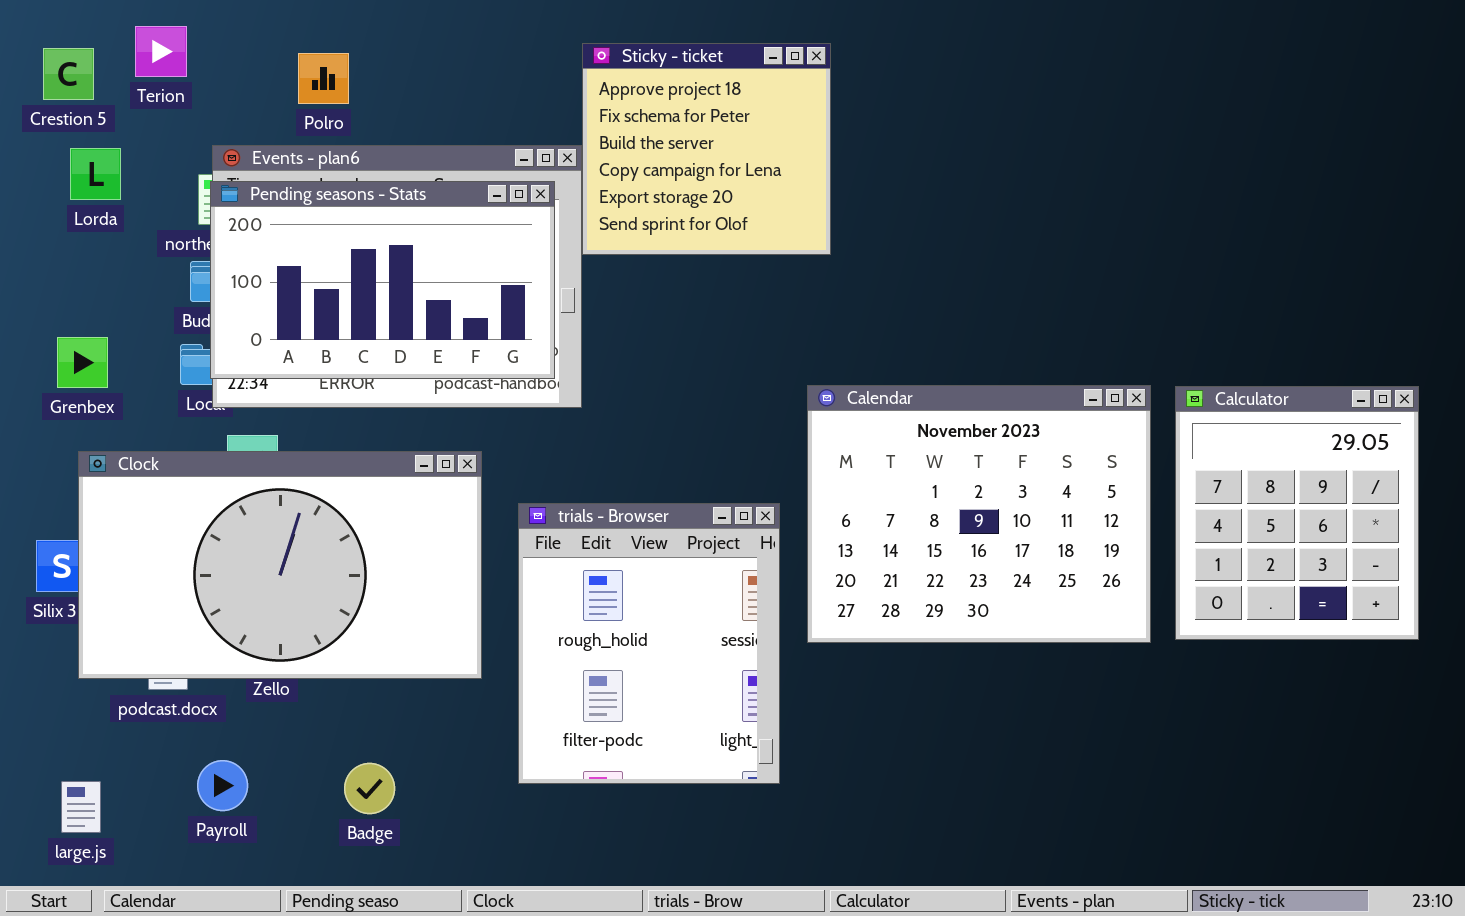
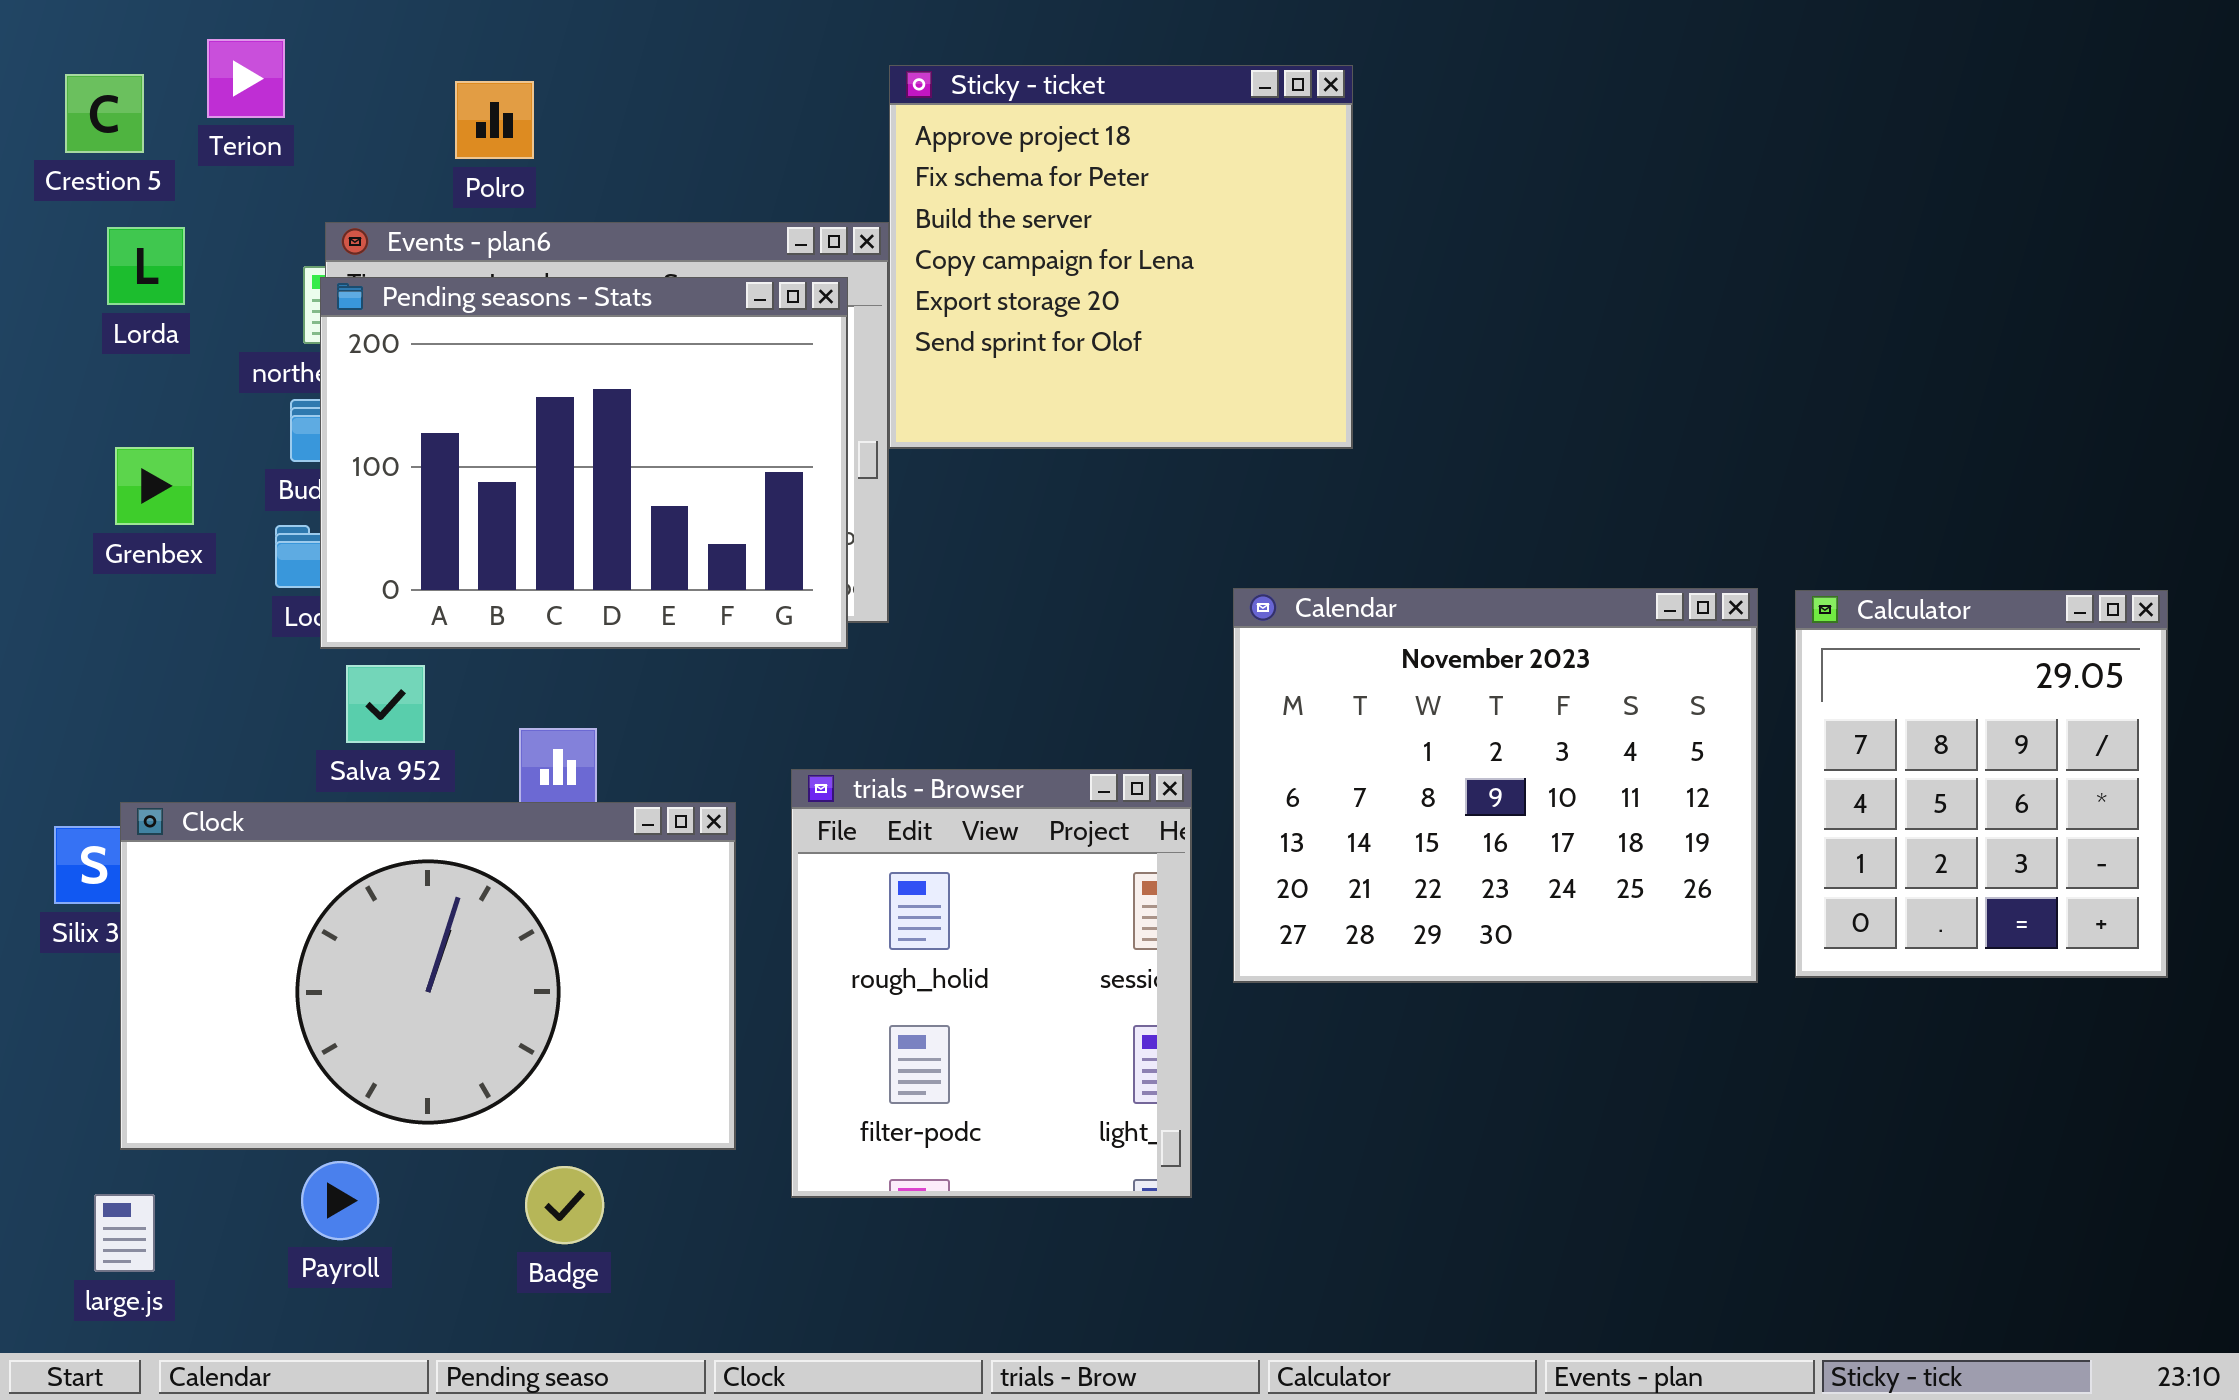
Sticky - ticket: [582,43,831,255] -> [889,65,1353,449], resized
Pending seasons - Stats: [210,181,555,379] -> [320,277,848,649], resized
Grenbex: [57,337,108,388] -> [115,447,194,525], moved
Clock: [78,451,482,679] -> [120,802,736,1150], moved

